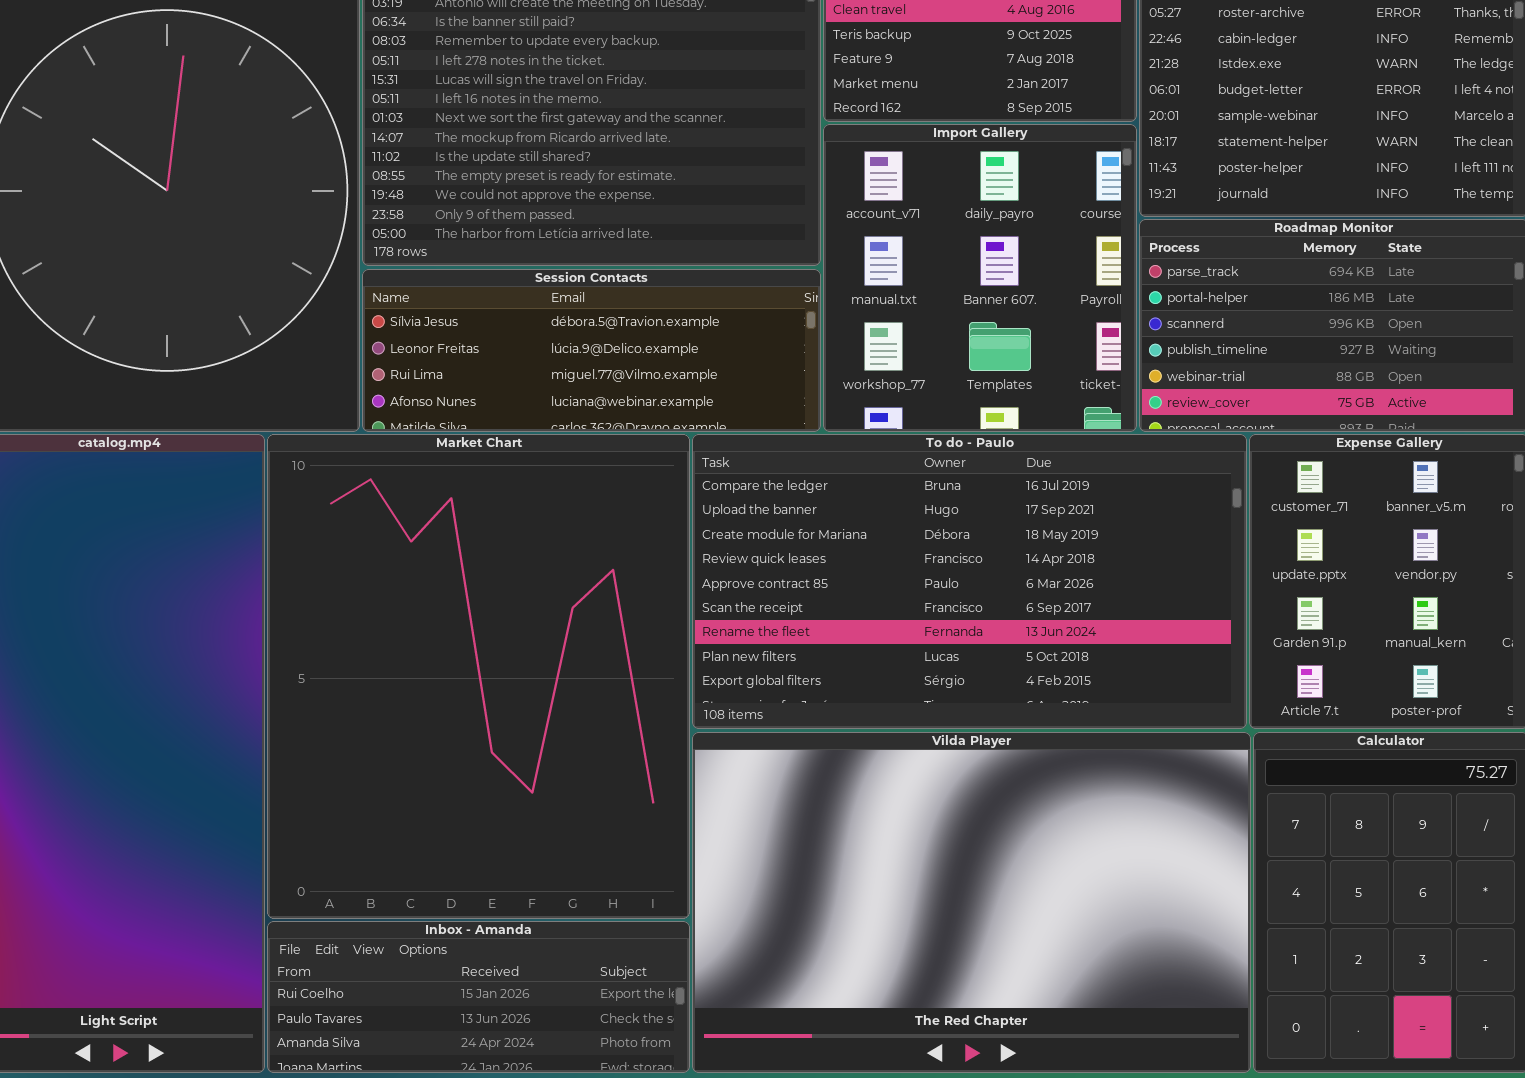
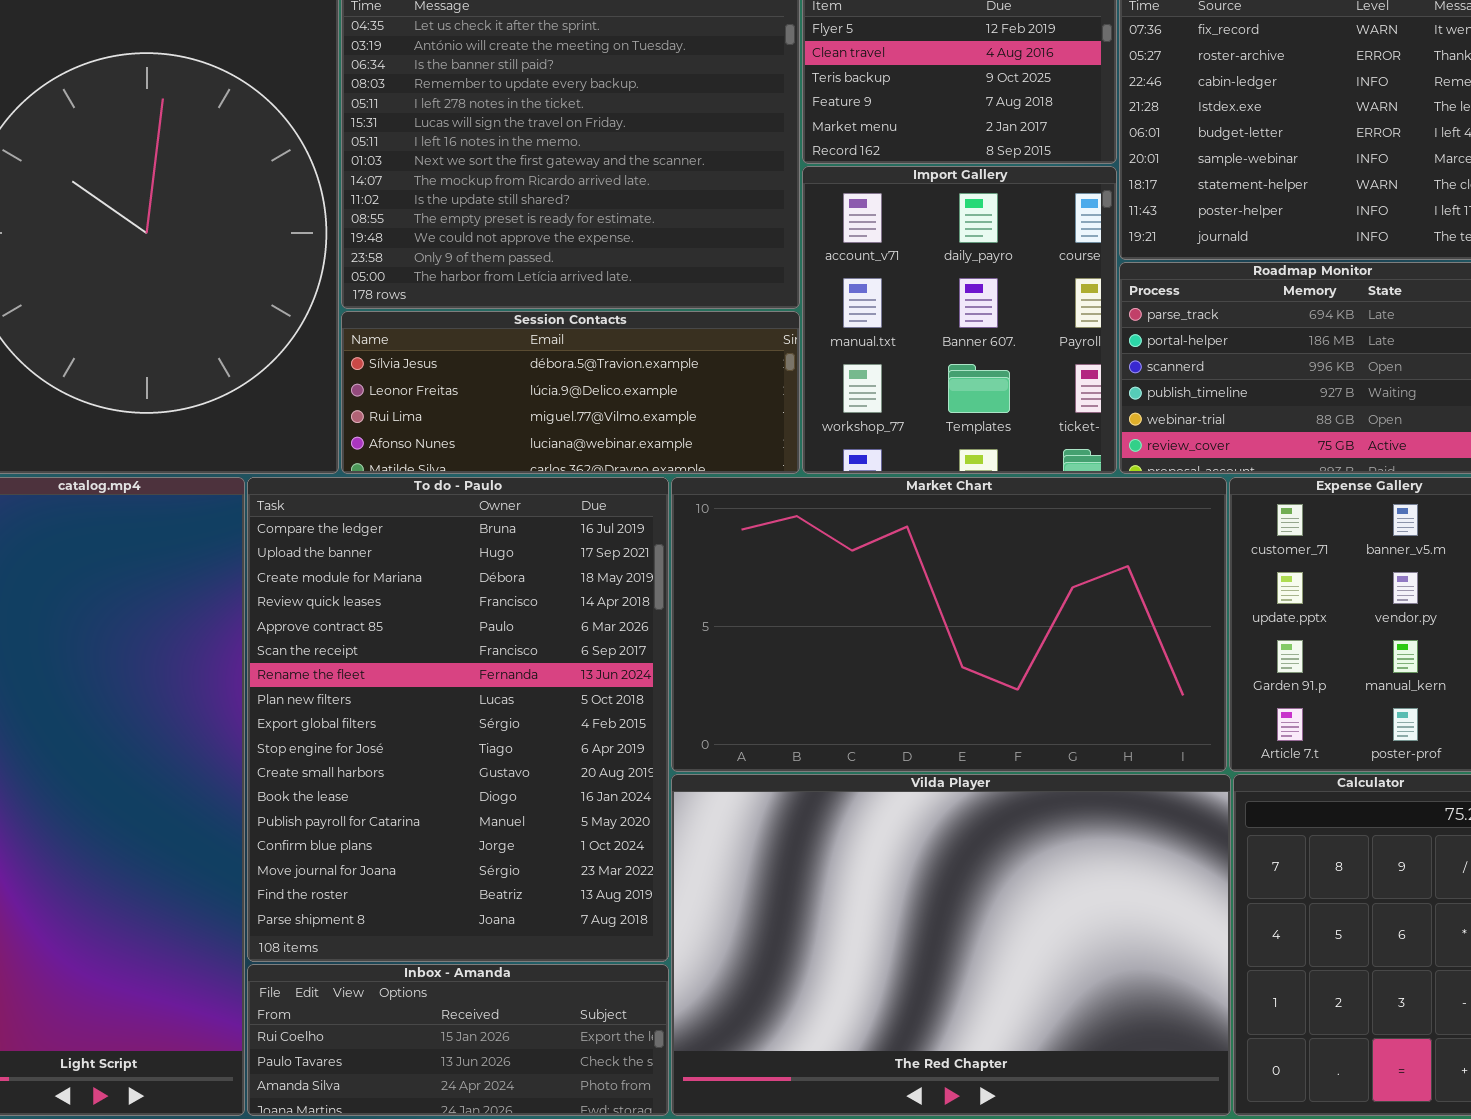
Market Chart: [267,434,690,919] -> [671,477,1227,772], moved, resized
To do - Paulo: [692,434,1247,729] -> [247,477,669,962], moved, resized

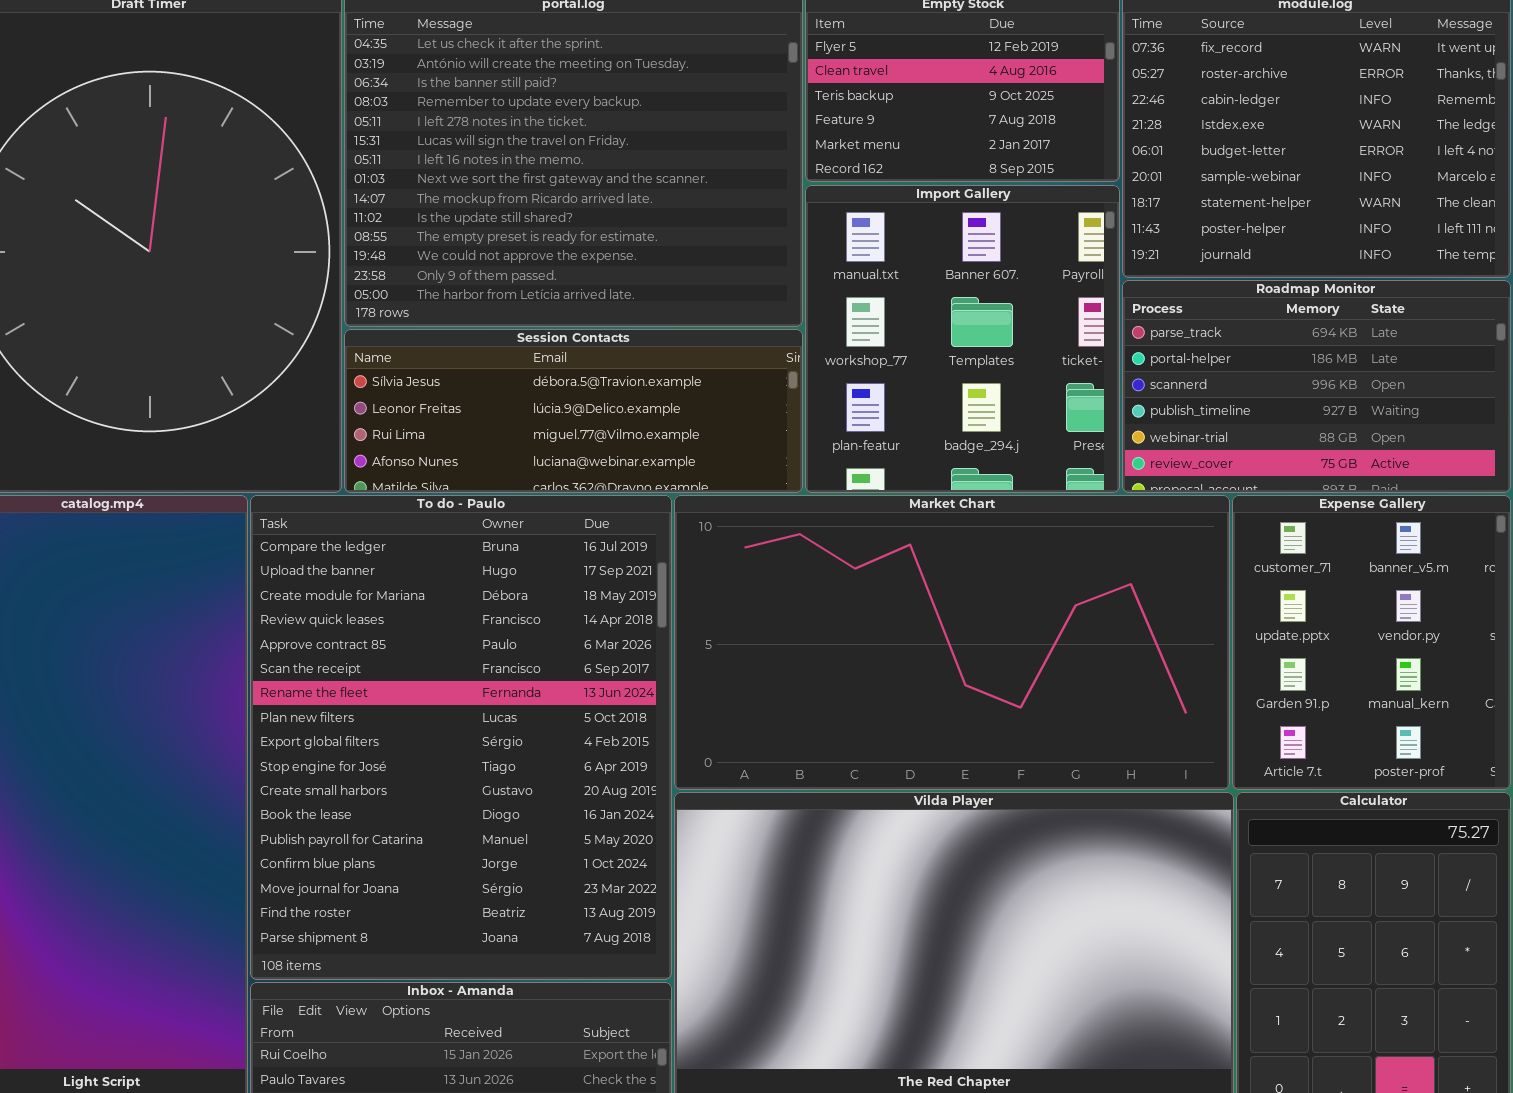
Import Gallery: [802,166,1117,474] -> [805,185,1120,493], scrolled down 1 row

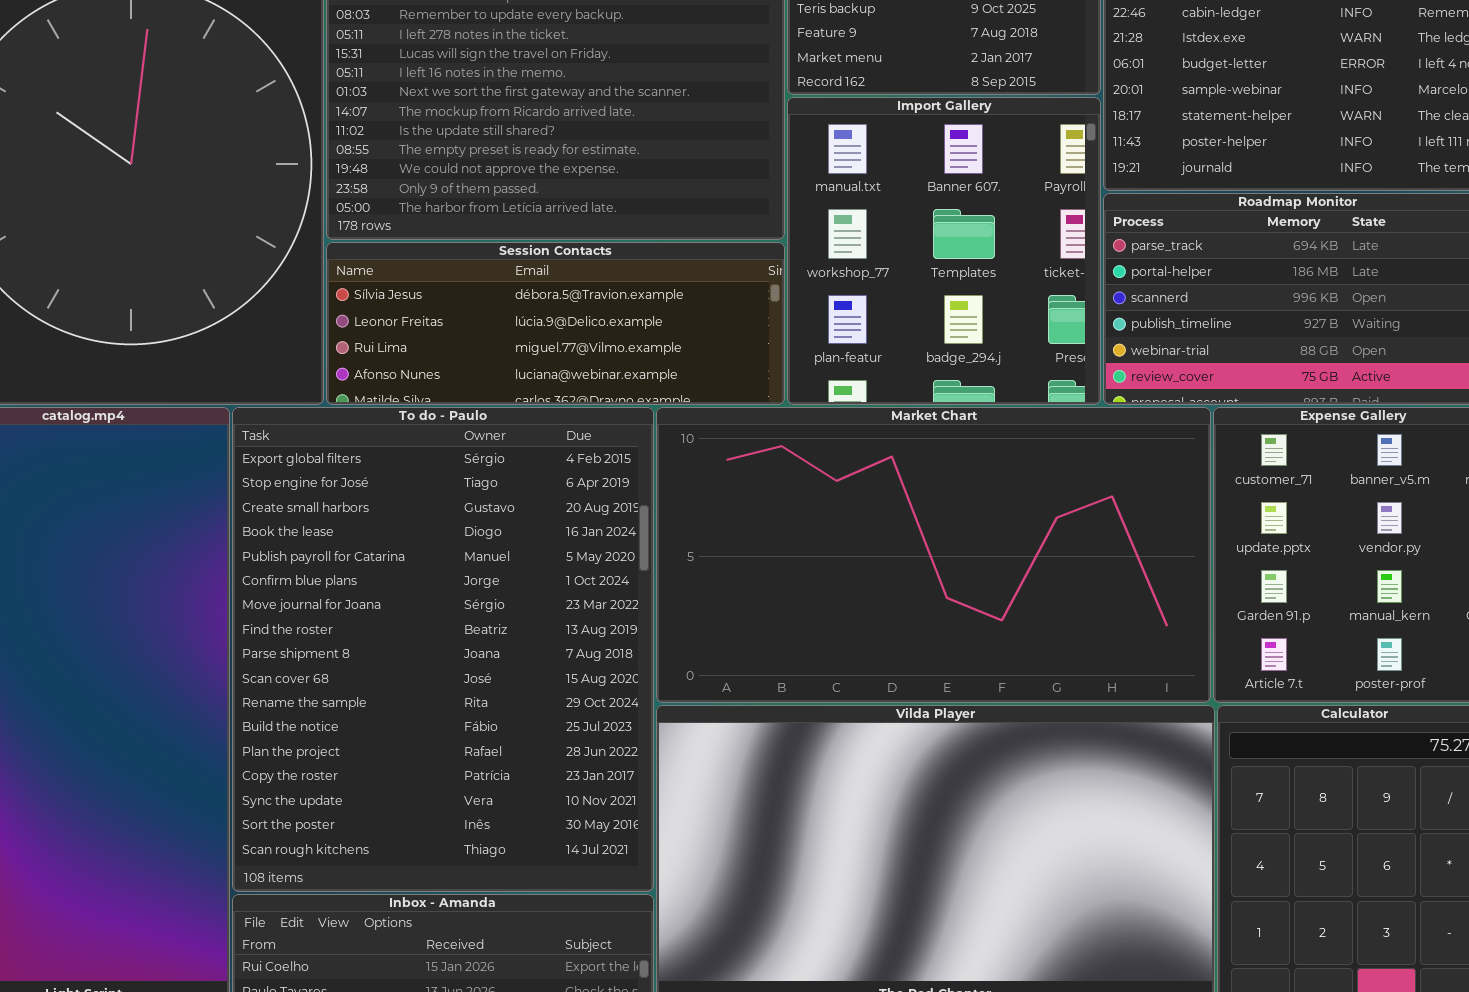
To do - Paulo: [250,495,672,980] -> [232,407,654,892], scrolled down 8 rows

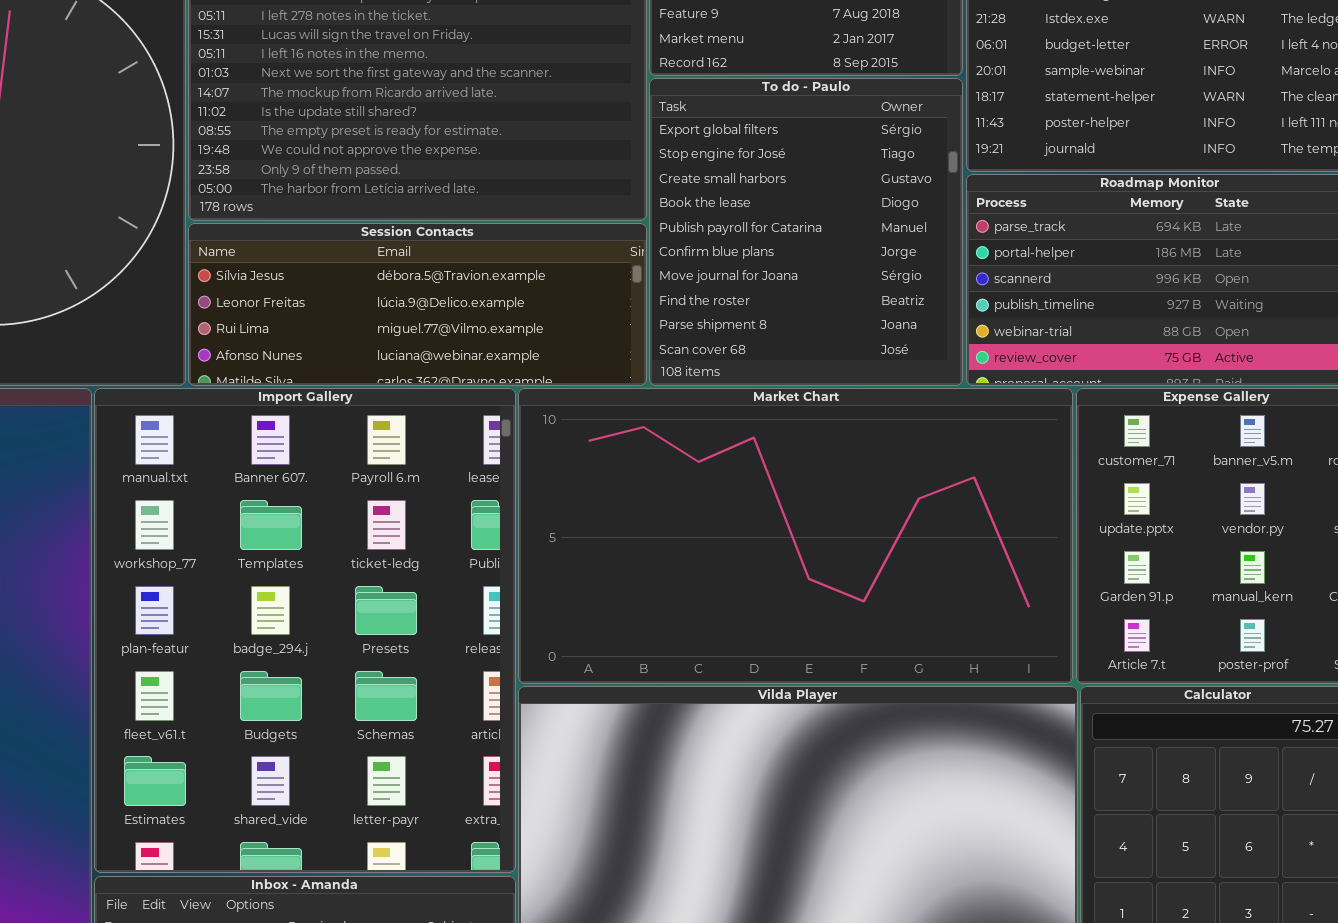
Import Gallery: [787,97,1101,405] -> [94,388,516,873], moved, resized
To do - Paulo: [232,407,654,892] -> [649,78,963,386], moved, resized

